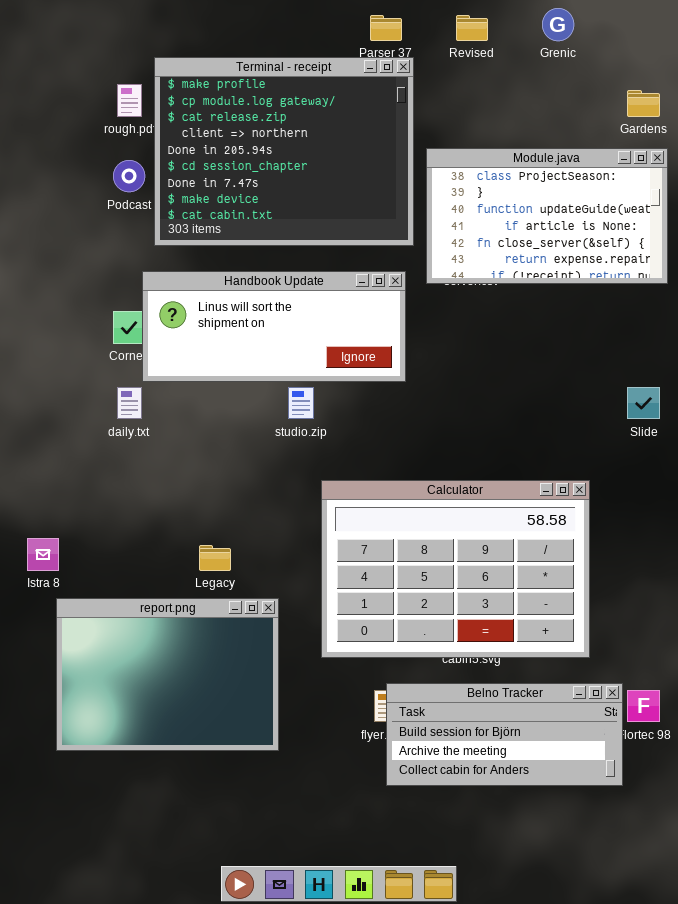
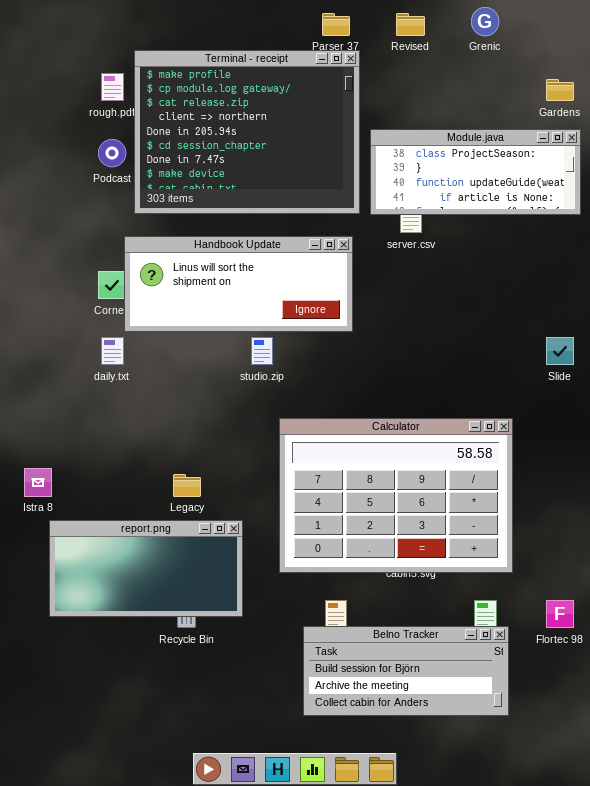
Module.java: [426,148,668,284] -> [370,129,581,215], resized
report.png: [56,598,279,751] -> [49,520,243,617], resized
Belno Tracker: [386,683,623,786] -> [303,626,509,716], moved

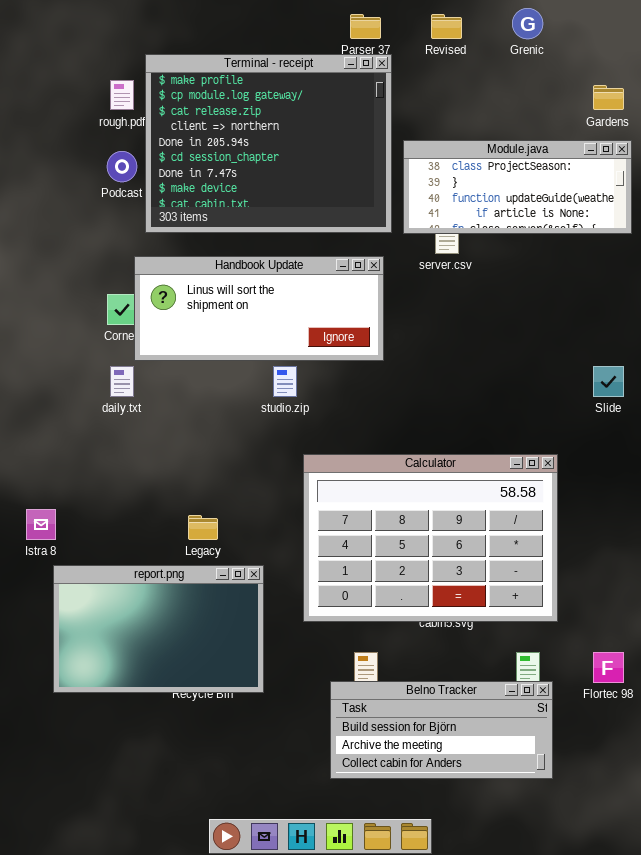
report.png: [49,520,243,617] -> [53,565,264,693], resized

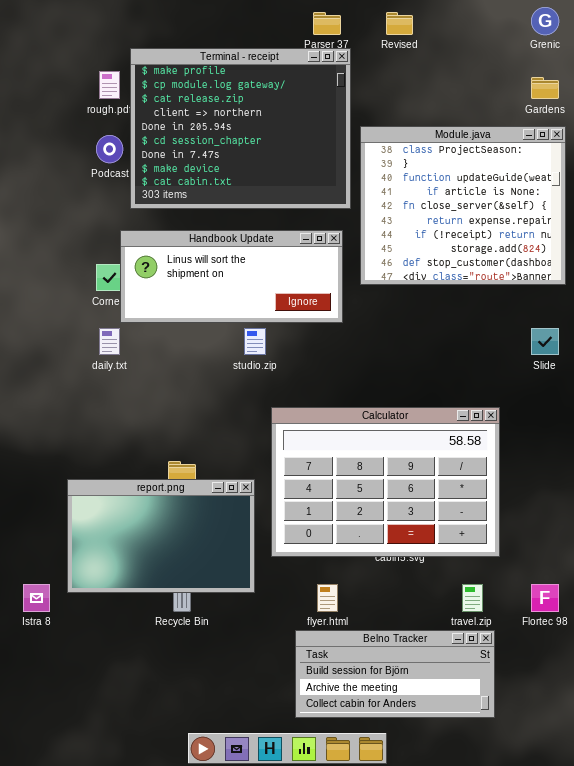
Grenic: [512,8,543,39] -> [531,7,559,35], moved
Module.java: [403,140,632,234] -> [360,126,566,285], resized
Istra 8: [26,509,56,540] -> [23,584,50,612], moved
report.png: [53,565,264,693] -> [67,479,255,593], moved
Belno Tracker: [330,681,553,779] -> [295,630,495,718], moved

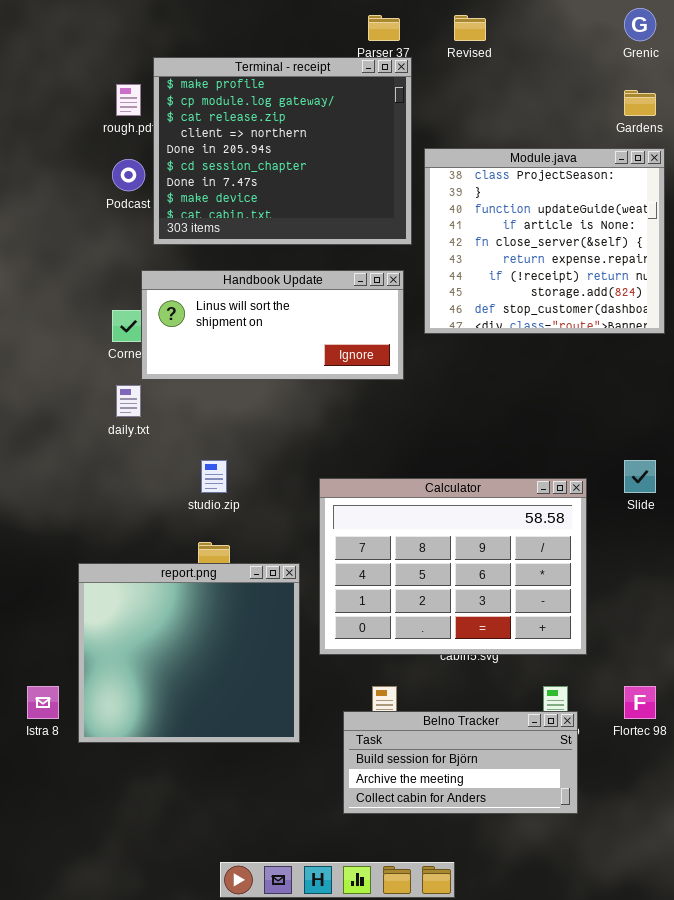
studio.zip: [244,328,266,355] -> [201,460,227,493], moved
Slide: [531,328,559,355] -> [624,460,656,493], moved
report.png: [67,479,255,593] -> [78,563,300,743], resized
Belno Tracker: [295,630,495,718] -> [343,711,578,814], moved

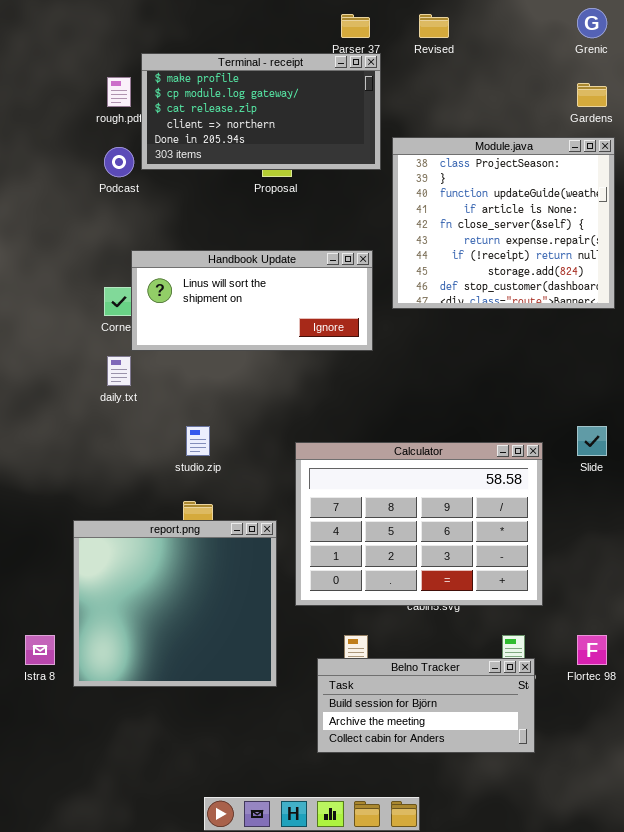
Terminal - receipt: [153,57,412,245] -> [141,53,381,170], resized

